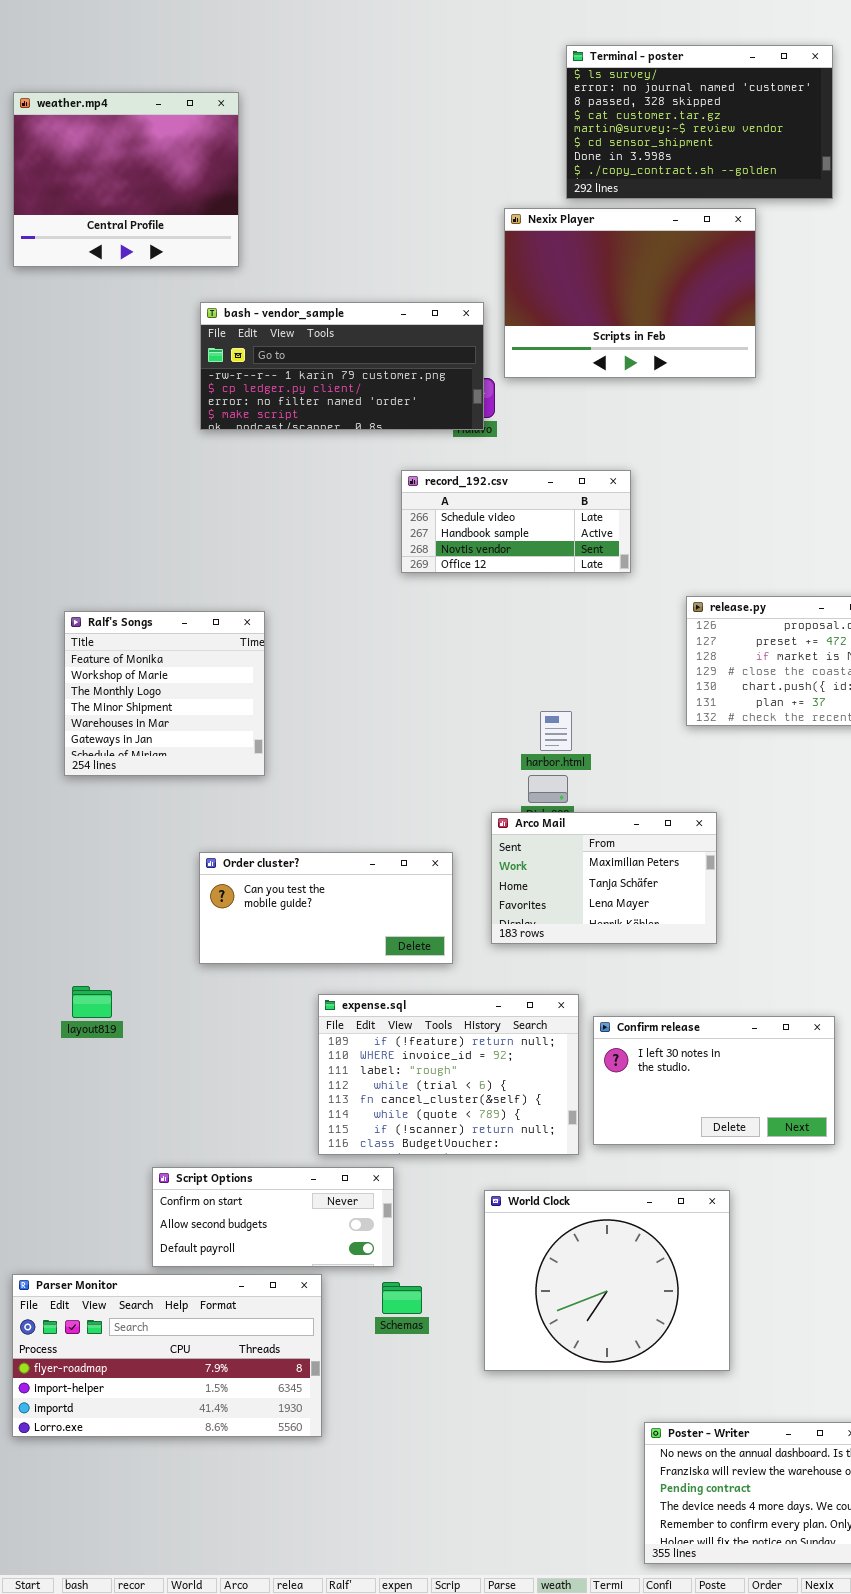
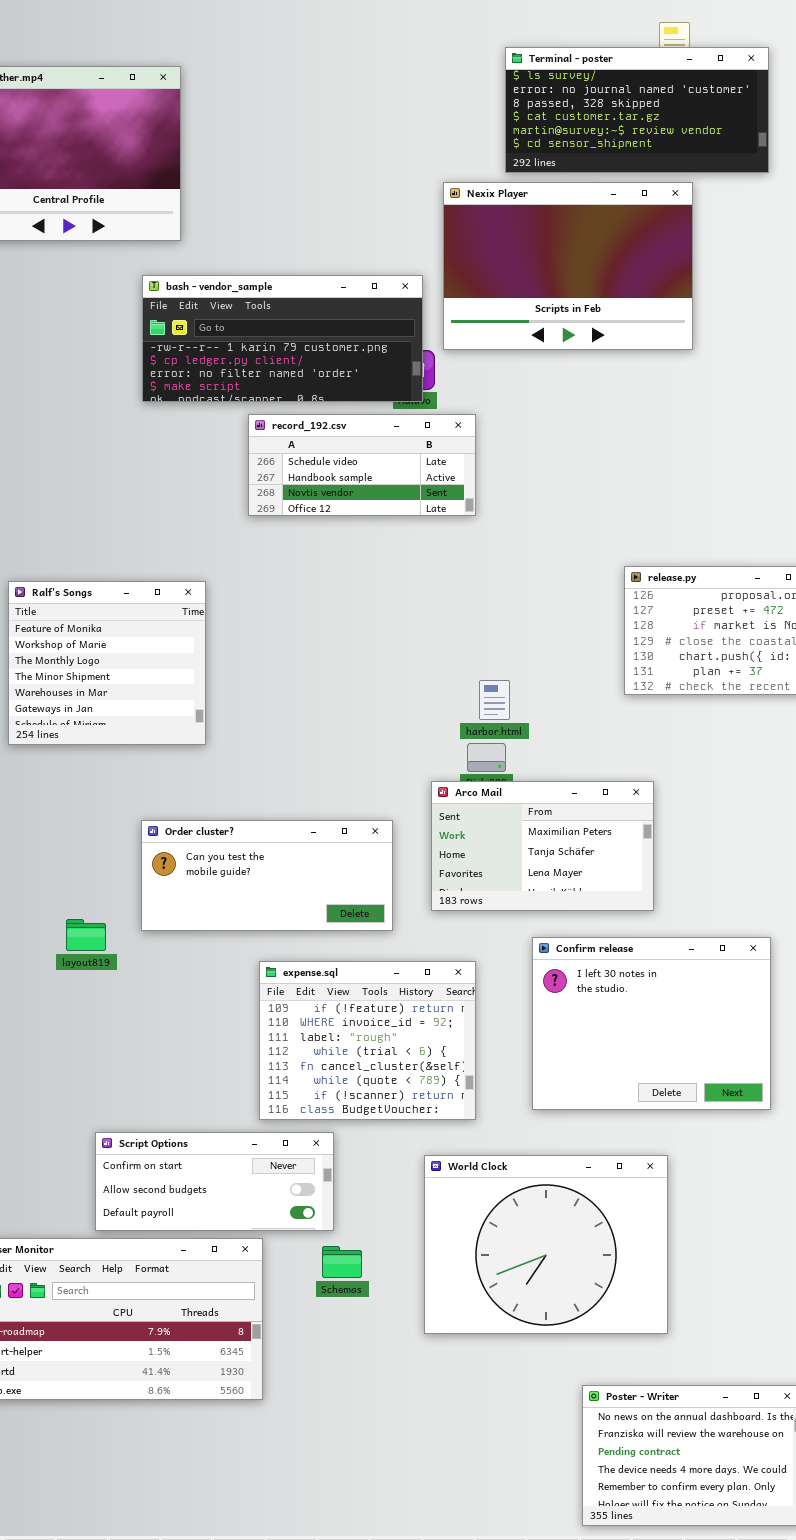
Terminal - poster: [566,45,833,199] -> [505,47,769,173], resized
record_192.csv: [401,470,631,573] -> [248,414,476,516], moved
layout819: [72,986,112,1018] -> [66,919,106,951], moved
expense.sql: [318,994,579,1155] -> [259,961,476,1120], resized
Confirm release: [593,1016,835,1145] -> [532,937,771,1110], resized

